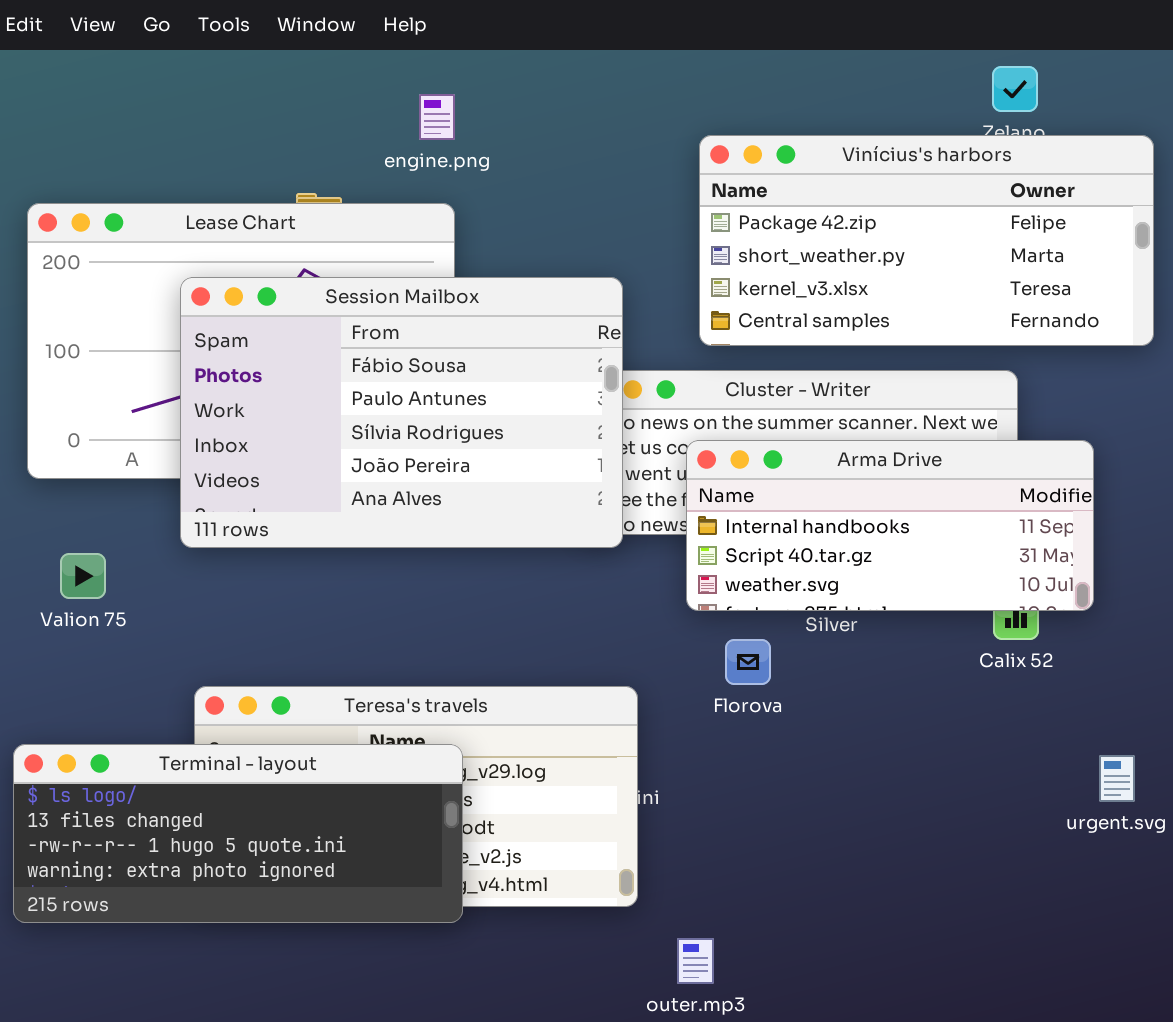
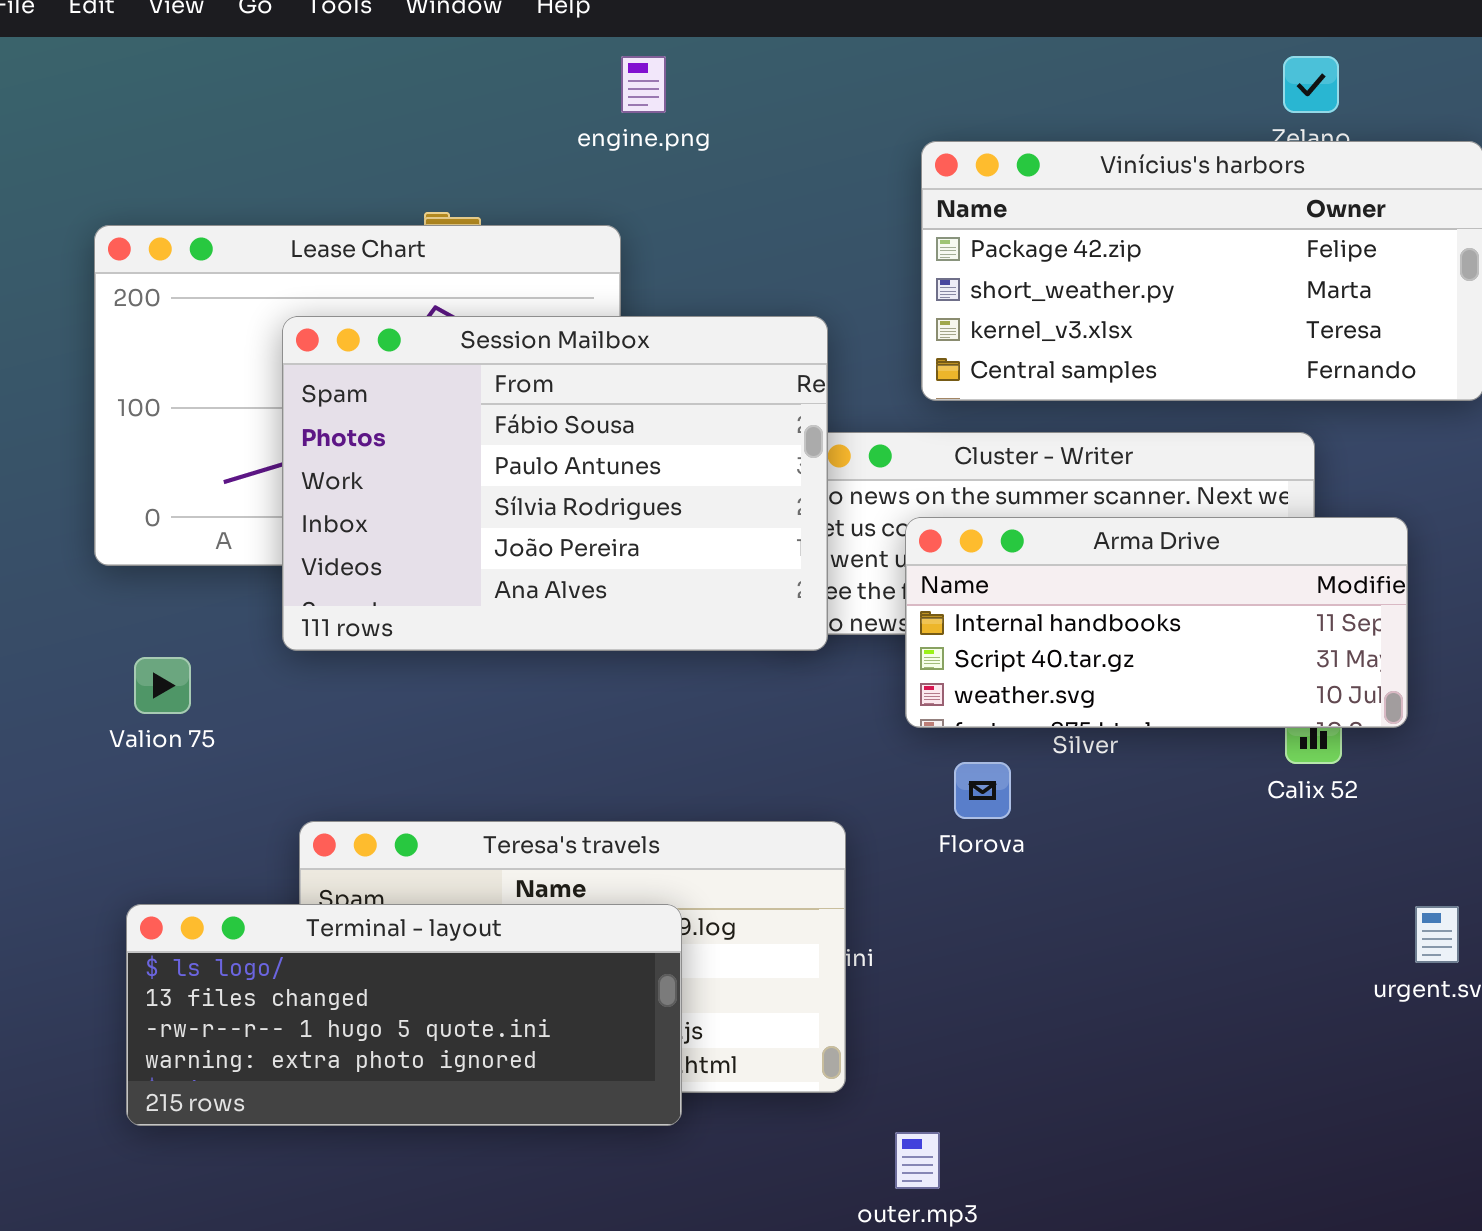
engine.png: [419,94,455,140] -> [621,56,666,113], moved
Terminal - layout: [13,744,463,923] -> [126,904,682,1126], moved

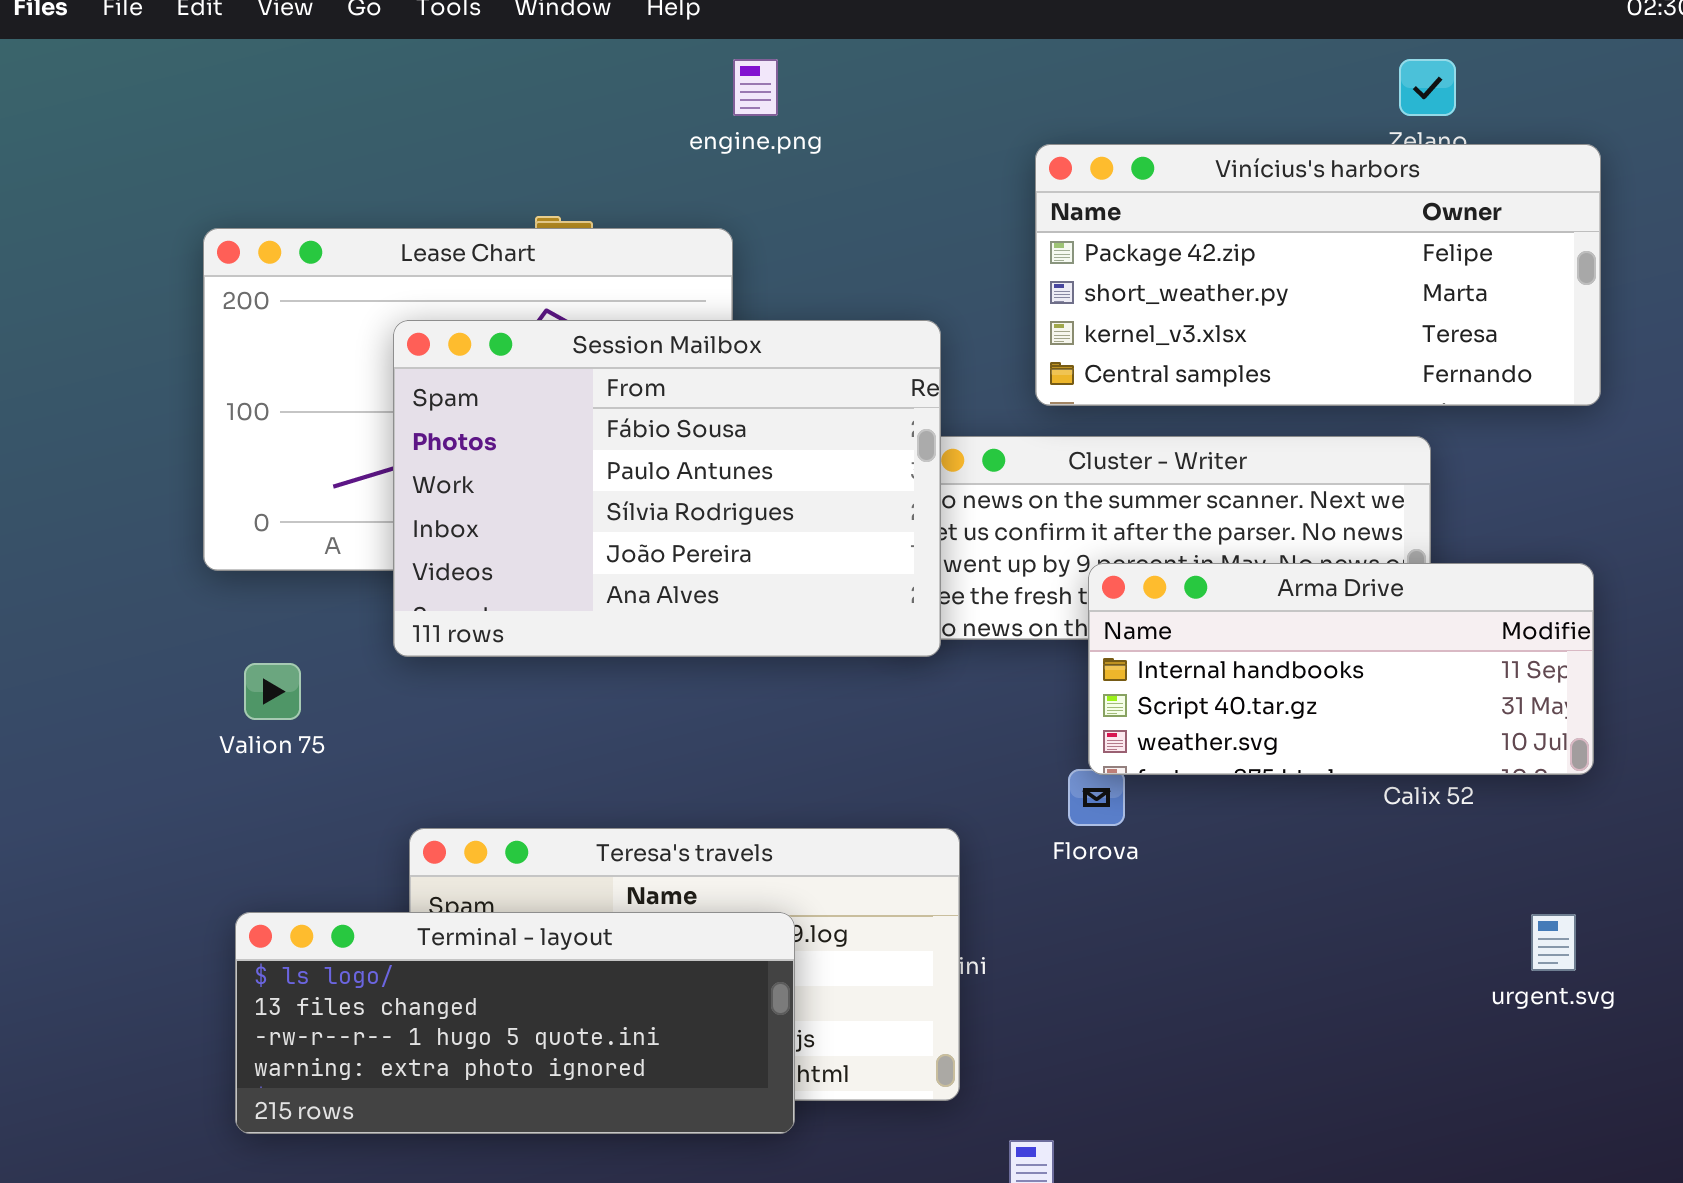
Arma Drive: [905,517,1408,728] -> [1088,563,1594,775], moved

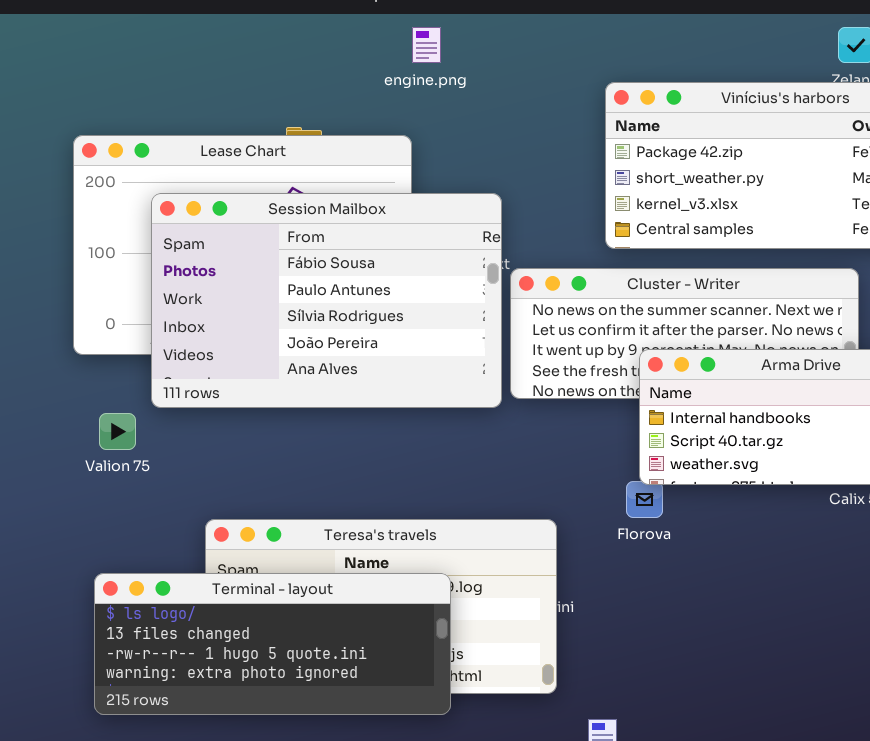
Session Mailbox: [393,320,941,657] -> [151,193,502,408], moved

